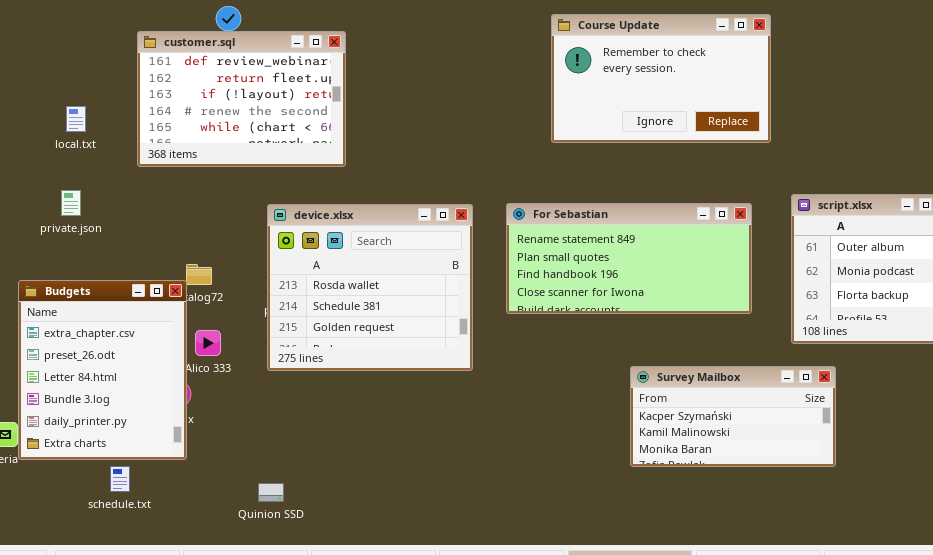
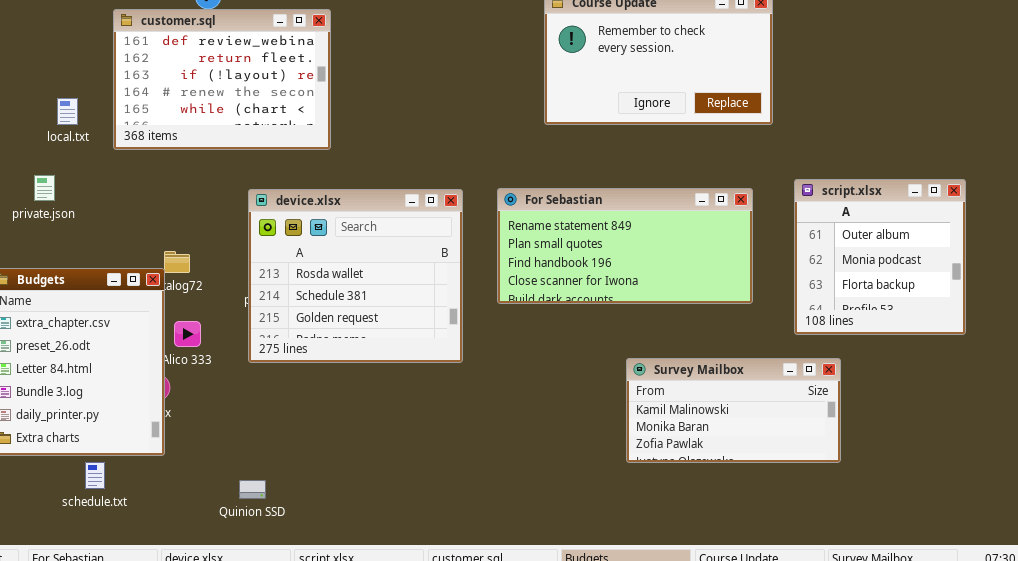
local.txt: [66,106,86,132] -> [57,98,78,125], moved
Survey Mailbox: [630,366,836,467] -> [626,358,841,463], scrolled down 1 row

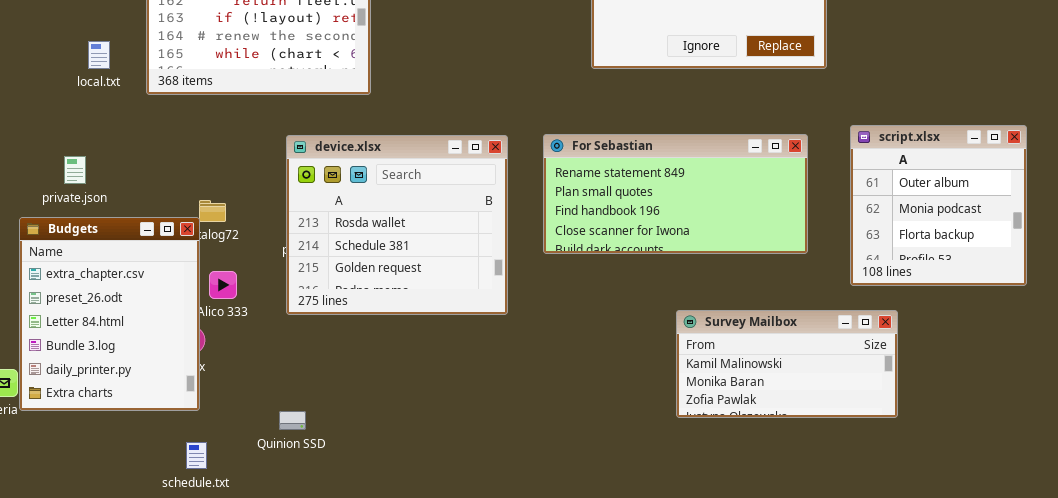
private.json: [34,175,55,201] -> [64,156,86,184], moved
schedule.txt: [85,462,105,489] -> [186,442,207,469], moved
Quinion SSD: [239,480,266,499] -> [279,411,306,430], moved

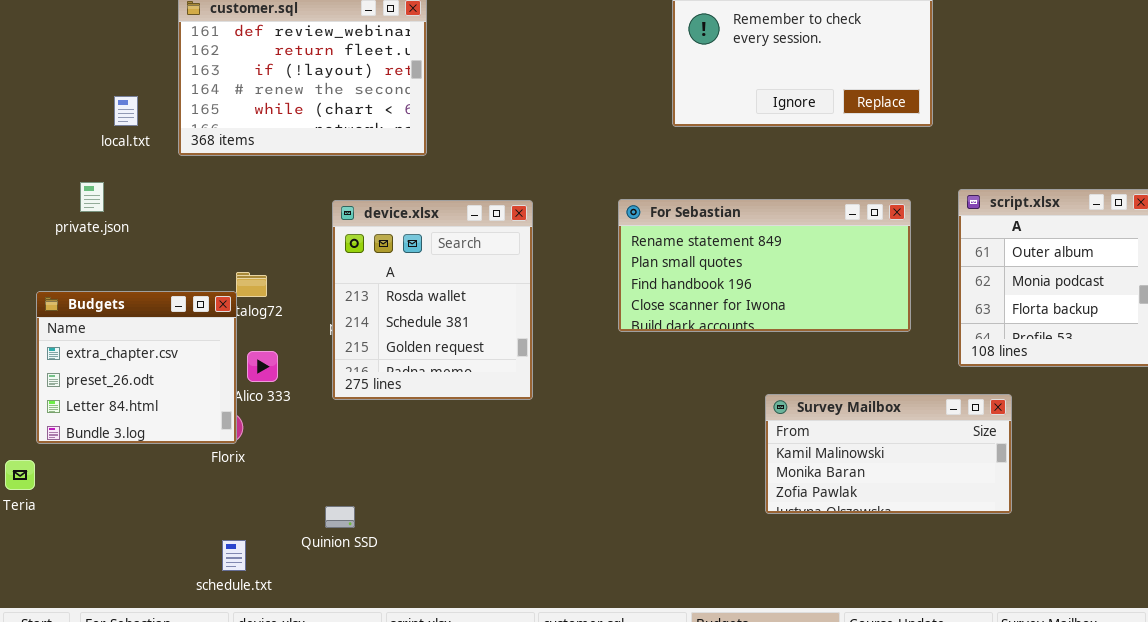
device.xlsx: [286,135,508,315] -> [332,200,533,400], resized
private.json: [64,156,86,184] -> [80,182,104,212], moved
Budgets: [19,217,200,411] -> [36,291,237,444], resized

